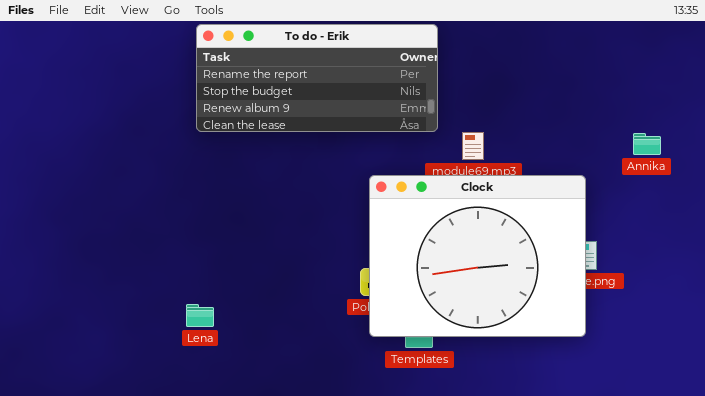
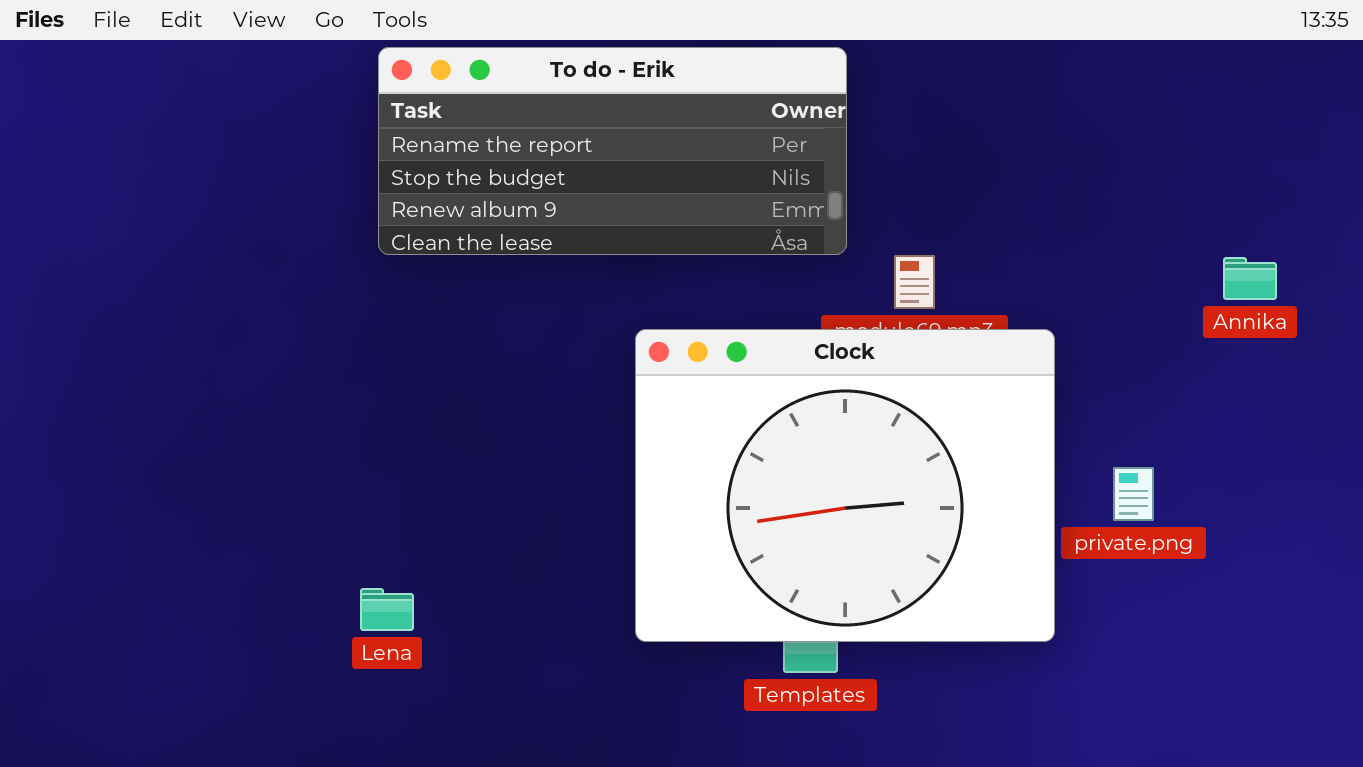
Clock: [369,175,586,337] -> [635,329,1055,642], moved

